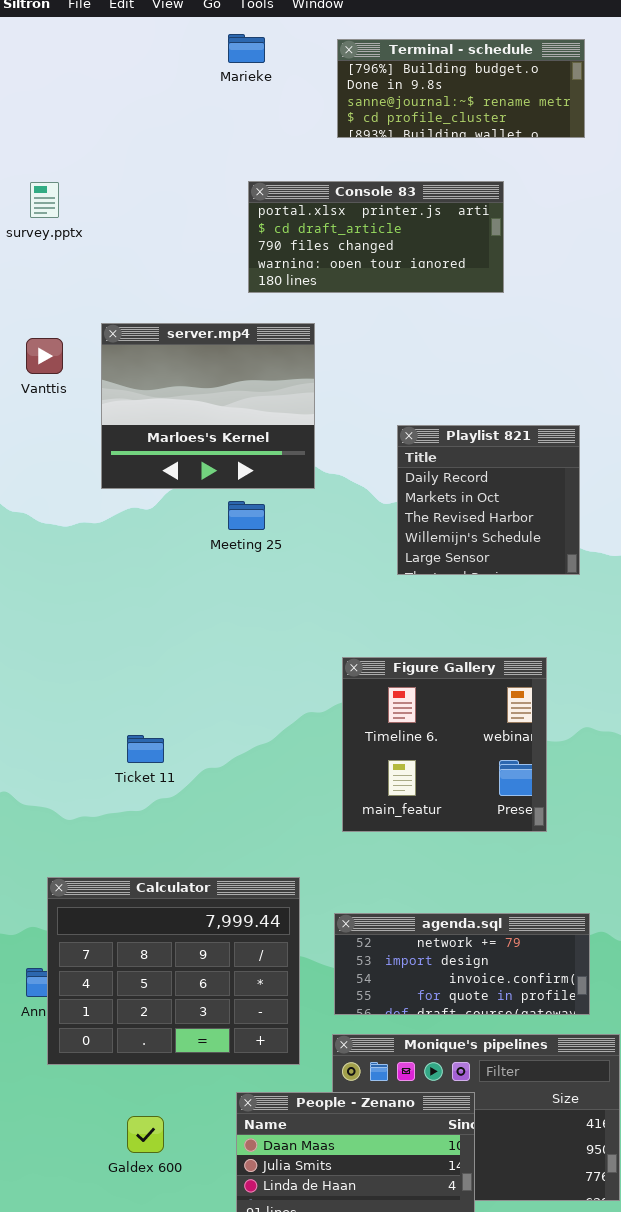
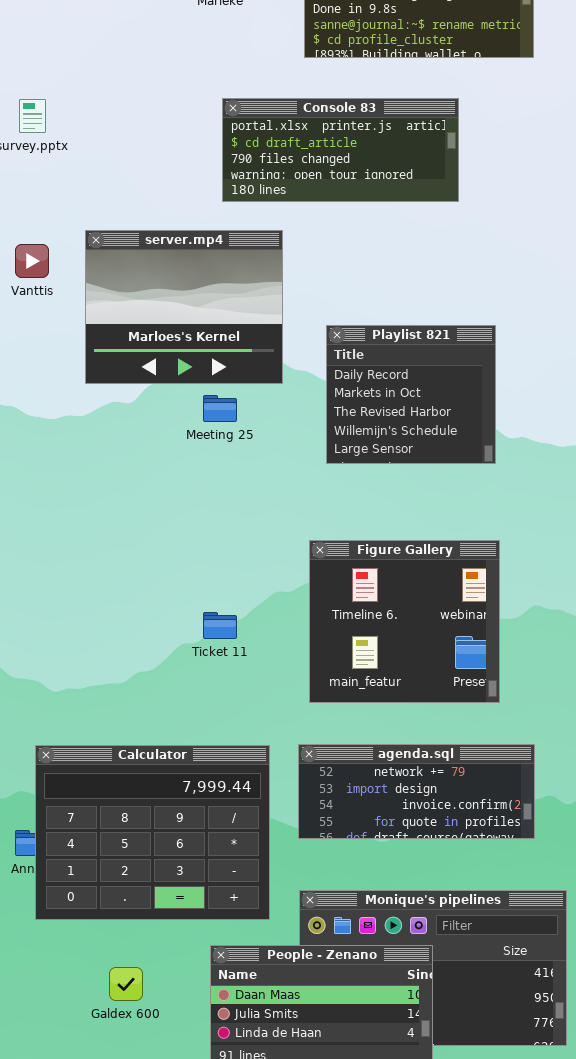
Playlist 821: [397,425,580,575] -> [326,325,496,464], moved
Ticket 11: [127,735,164,763] -> [203,612,237,639], moved
agenda.sql: [334,913,590,1015] -> [298,744,535,839], moved

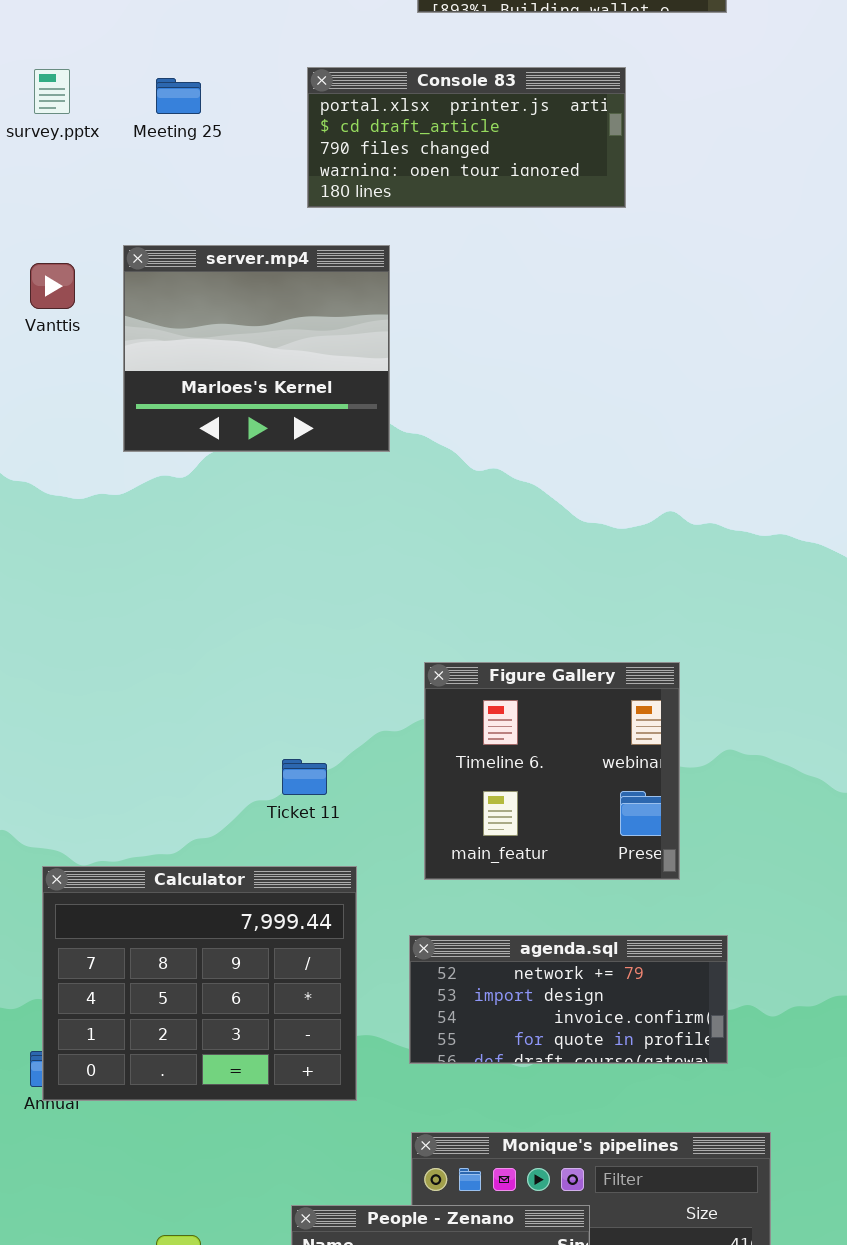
Playlist 821: [326,325,496,464] -> none, closed
Meeting 25: [203,395,237,422] -> [156,78,201,114], moved
Calculator: [35,745,270,920] -> [42,866,357,1101], moved

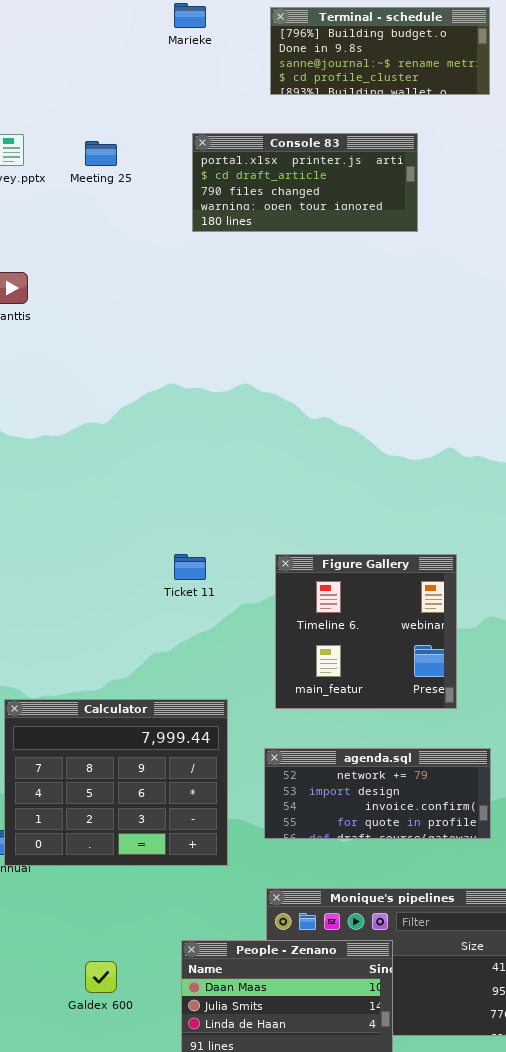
server.mp4: [123,245,390,452] -> none, closed
Ticket 11: [282,759,327,795] -> [174,554,206,580], moved

